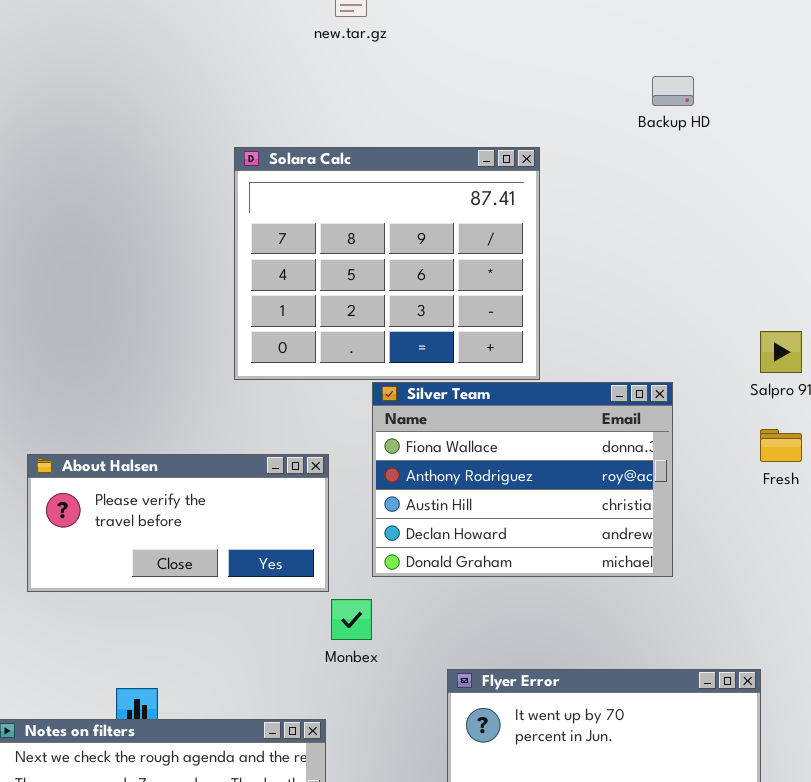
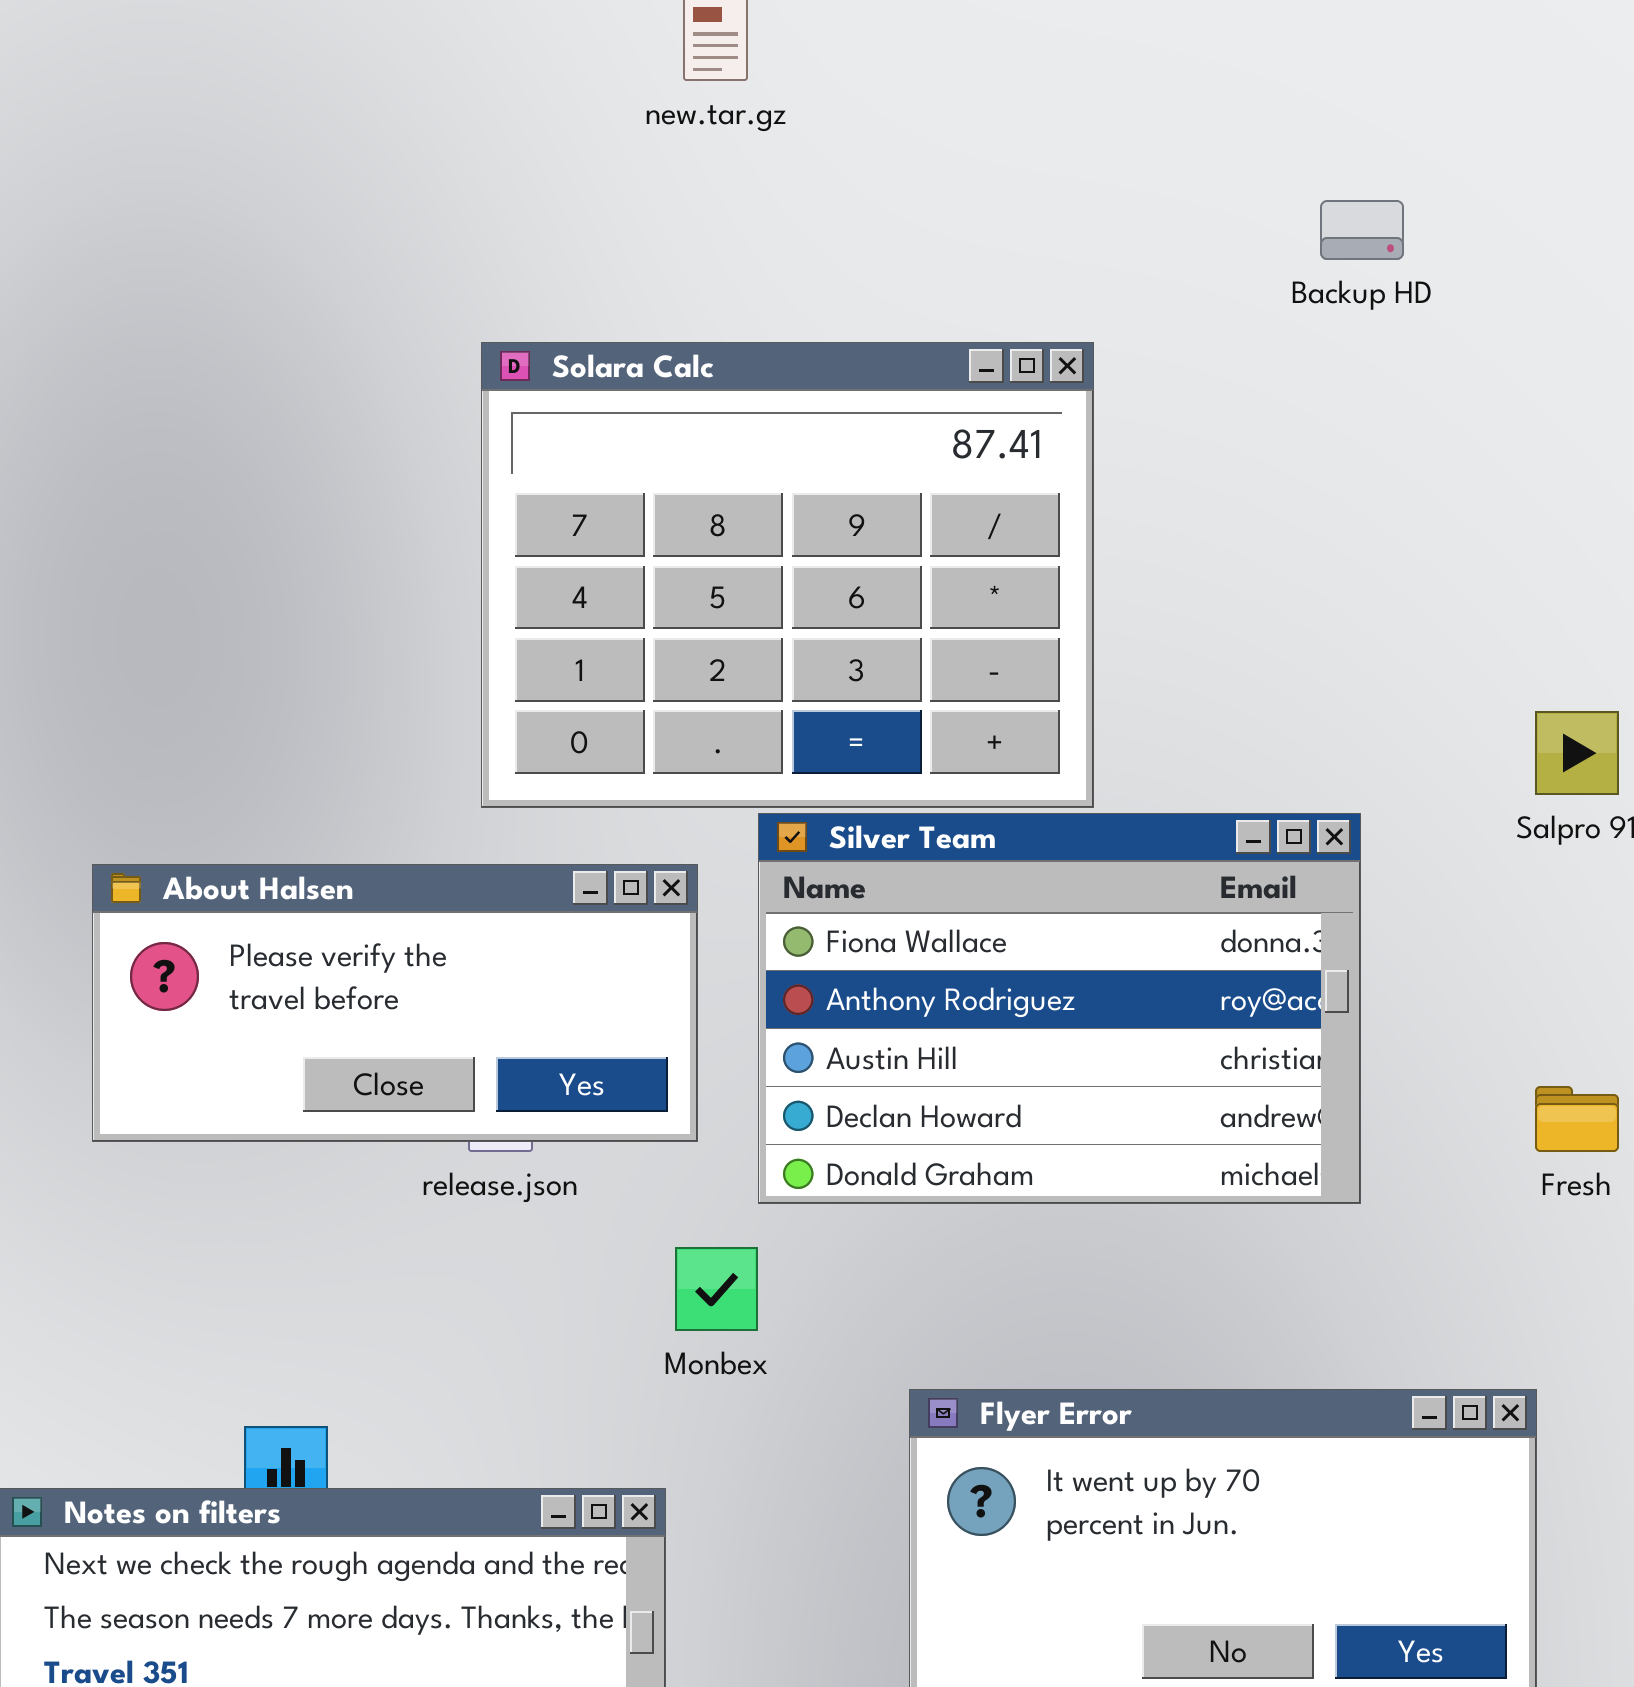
Fresh: [760,429,802,462] -> [1535,1086,1619,1152], moved
About Halsen: [27,454,329,592] -> [92,864,698,1142], moved

